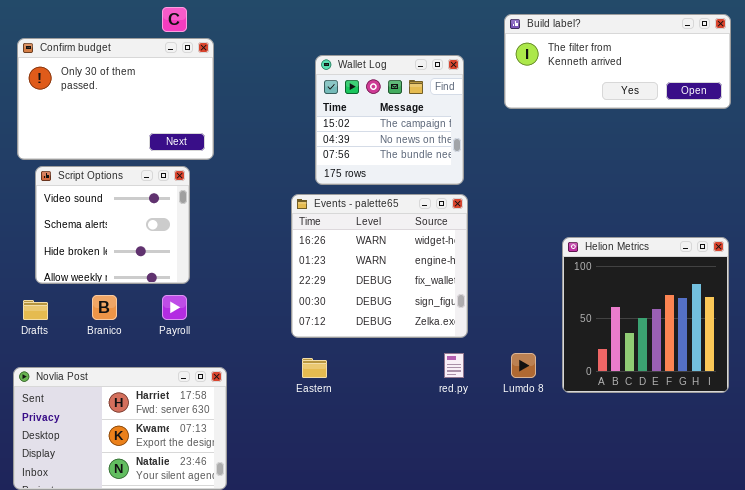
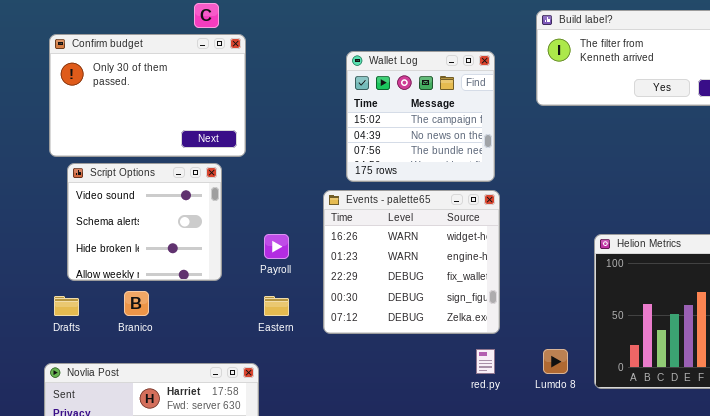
Payroll: [162,295,187,320] -> [264,234,289,259], moved
Eastern: [302,358,327,378] -> [264,296,289,316], moved

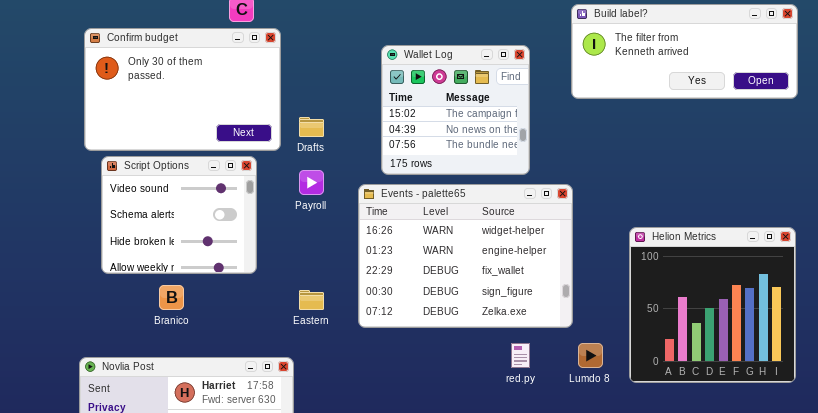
Events - palette65: [323,190,500,334] -> [358,184,573,328], resized
Payroll: [264,234,289,259] -> [299,170,324,195], moved
Drafts: [54,296,79,316] -> [299,117,324,137], moved

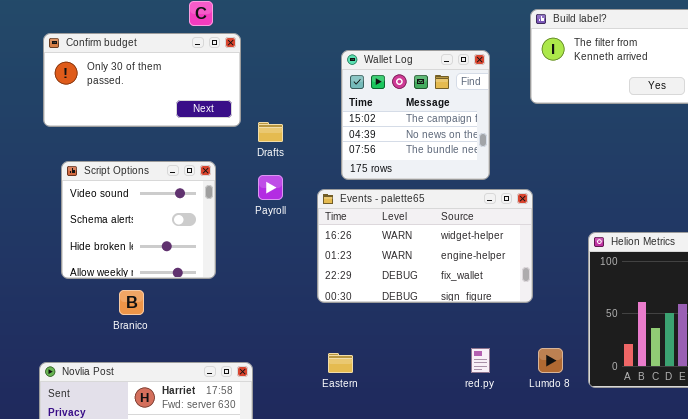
Confirm budget: [84,28,281,151] -> [43,33,241,127], resized
Events - palette65: [358,184,573,328] -> [317,189,533,303], resized
Eastern: [299,290,324,310] -> [328,353,353,373], moved

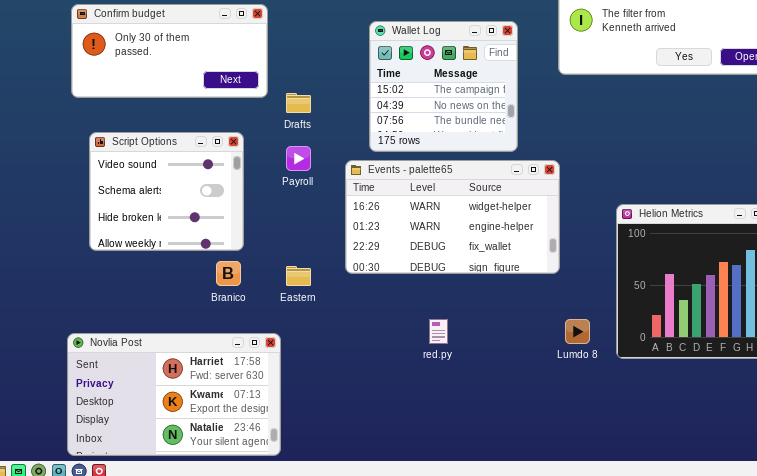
Branico: [119,290,144,315] -> [216,261,241,286], moved
red.py: [471,348,490,373] -> [429,319,448,344], moved
Eastern: [328,353,353,373] -> [286,266,311,286], moved

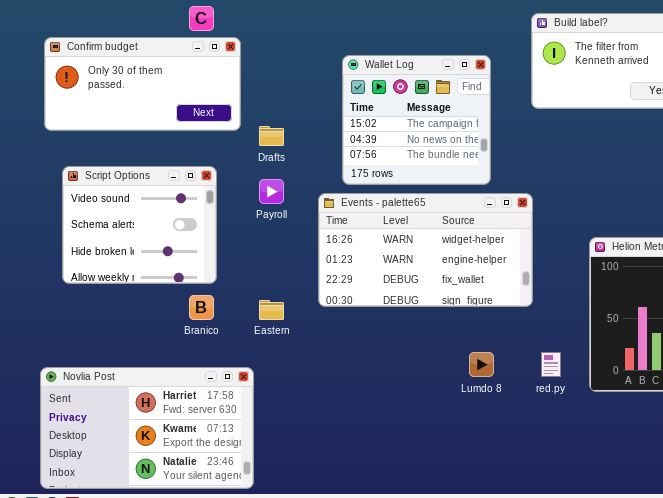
red.py: [429,319,448,344] -> [541,352,561,377], moved
Lumdo 8: [565,319,590,344] -> [469,352,494,377], moved

